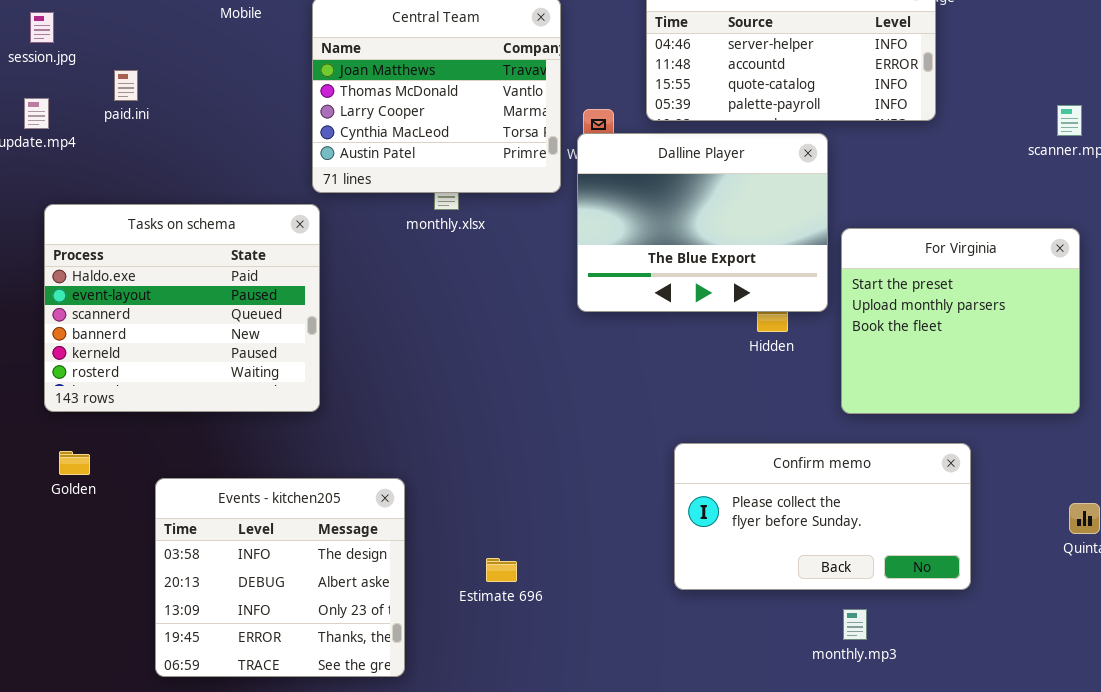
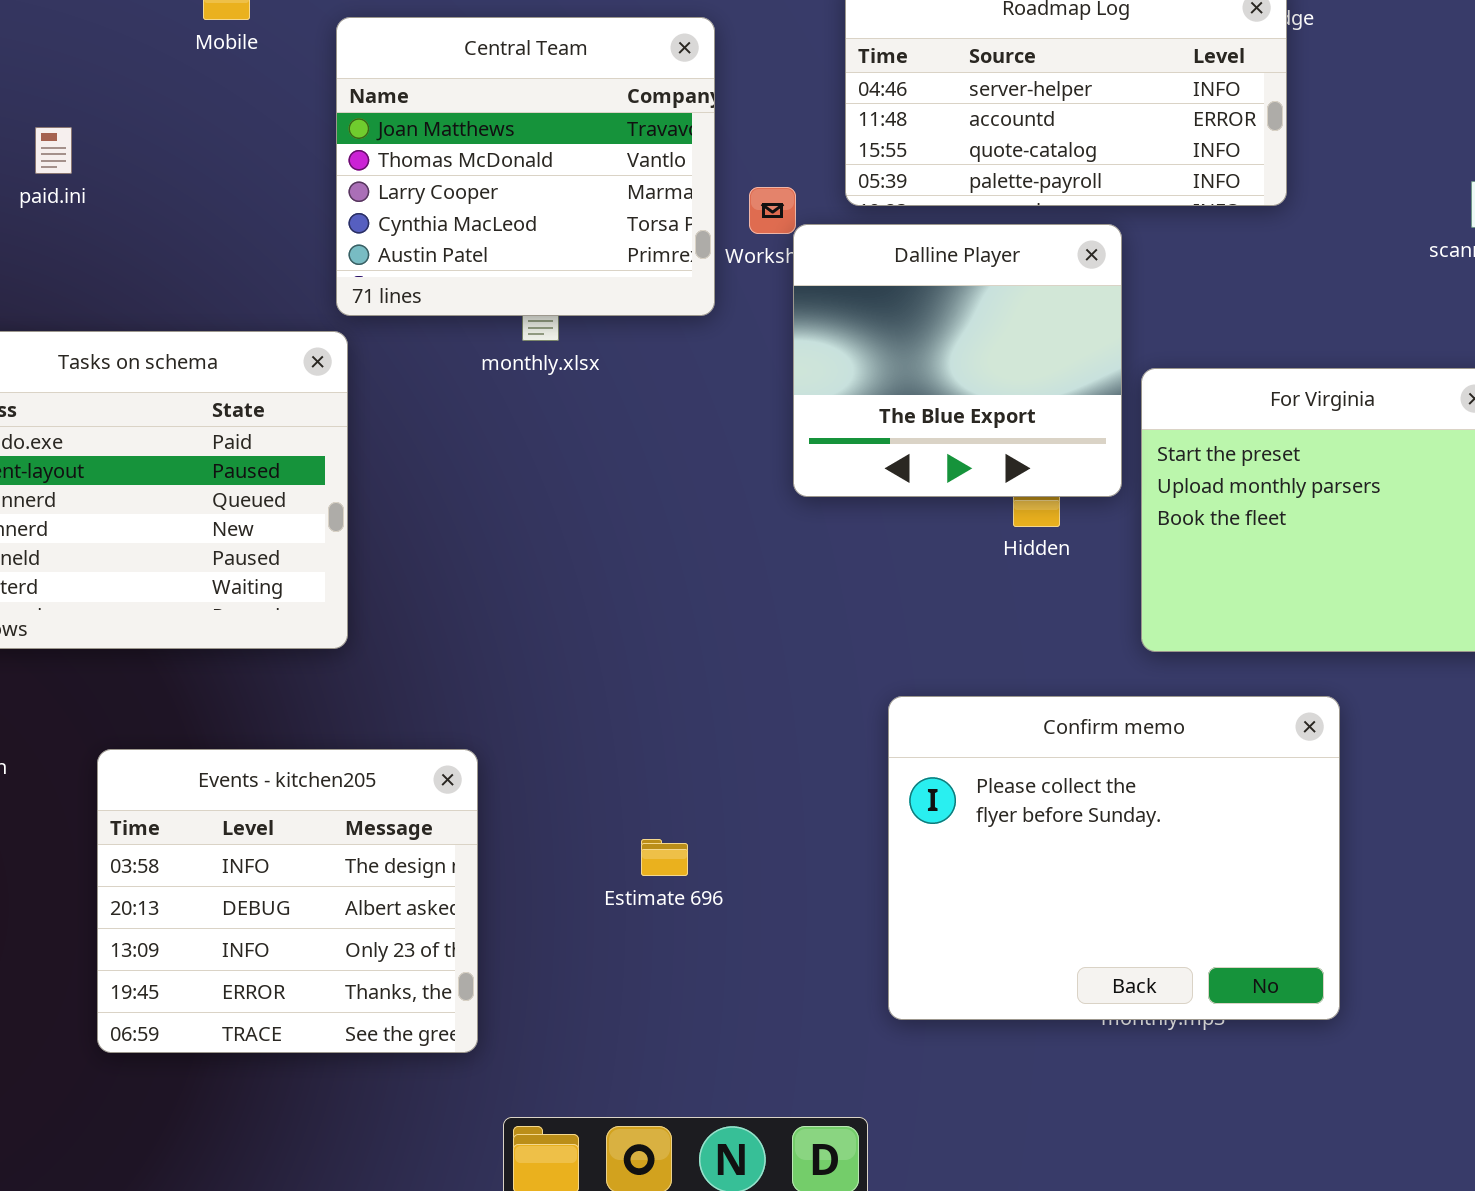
Dalline Player: [577,133,828,312] -> [793,224,1122,497], resized
Confirm memo: [674,443,971,590] -> [888,696,1340,1020], resized
Estimate 696: [486,558,517,582] -> [641,839,688,876], moved

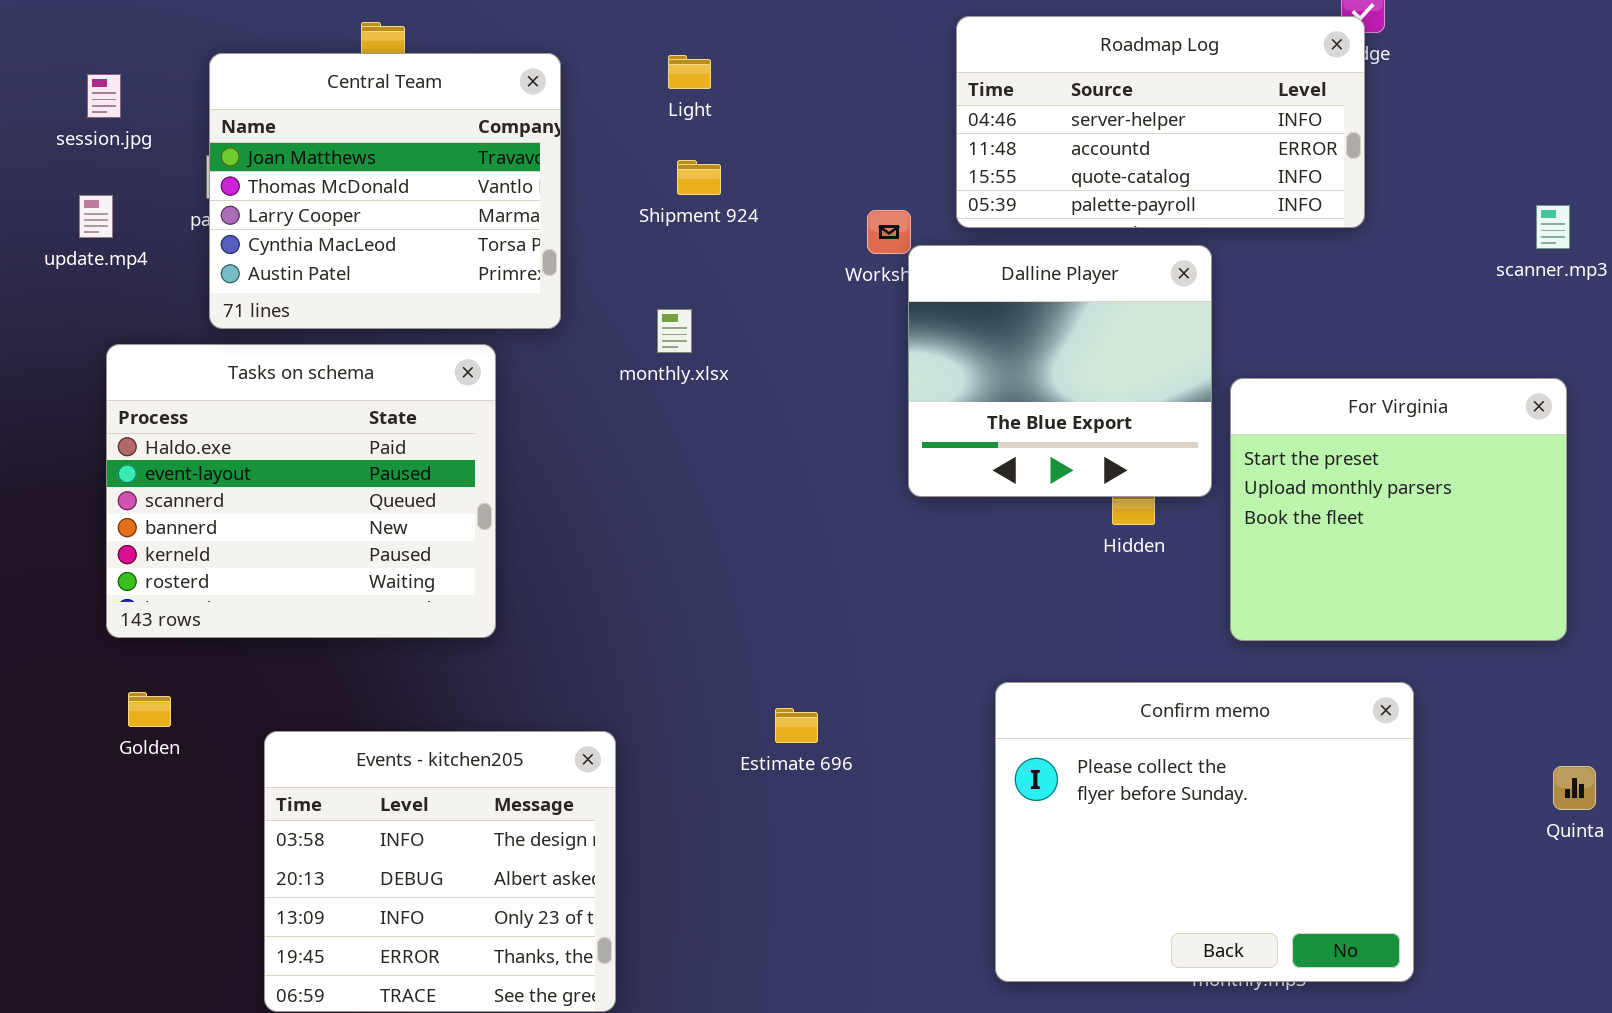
Central Team: [336,17,715,316] -> [209,53,561,329], moved
Estimate 696: [641,839,688,876] -> [775,708,818,743], moved

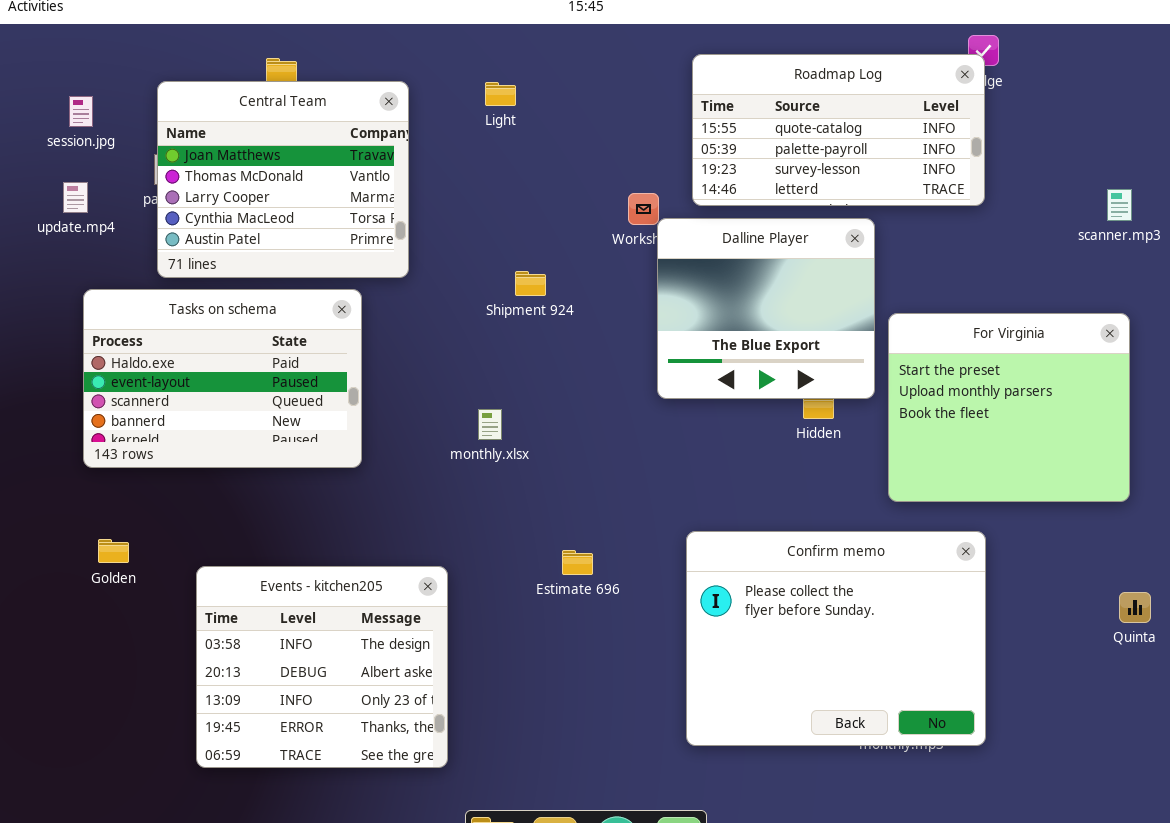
Roadmap Log: [956,16,1365,228] -> [692,54,985,206], scrolled down 2 rows
Shipment 924: [677,160,721,195] -> [515,271,546,296], moved
monthly.xlsx: [657,309,692,353] -> [478,409,502,440], moved
Tasks on schema: [106,344,496,638] -> [83,289,362,468], resized
Confirm memo: [995,682,1414,982] -> [686,531,986,746], moved

